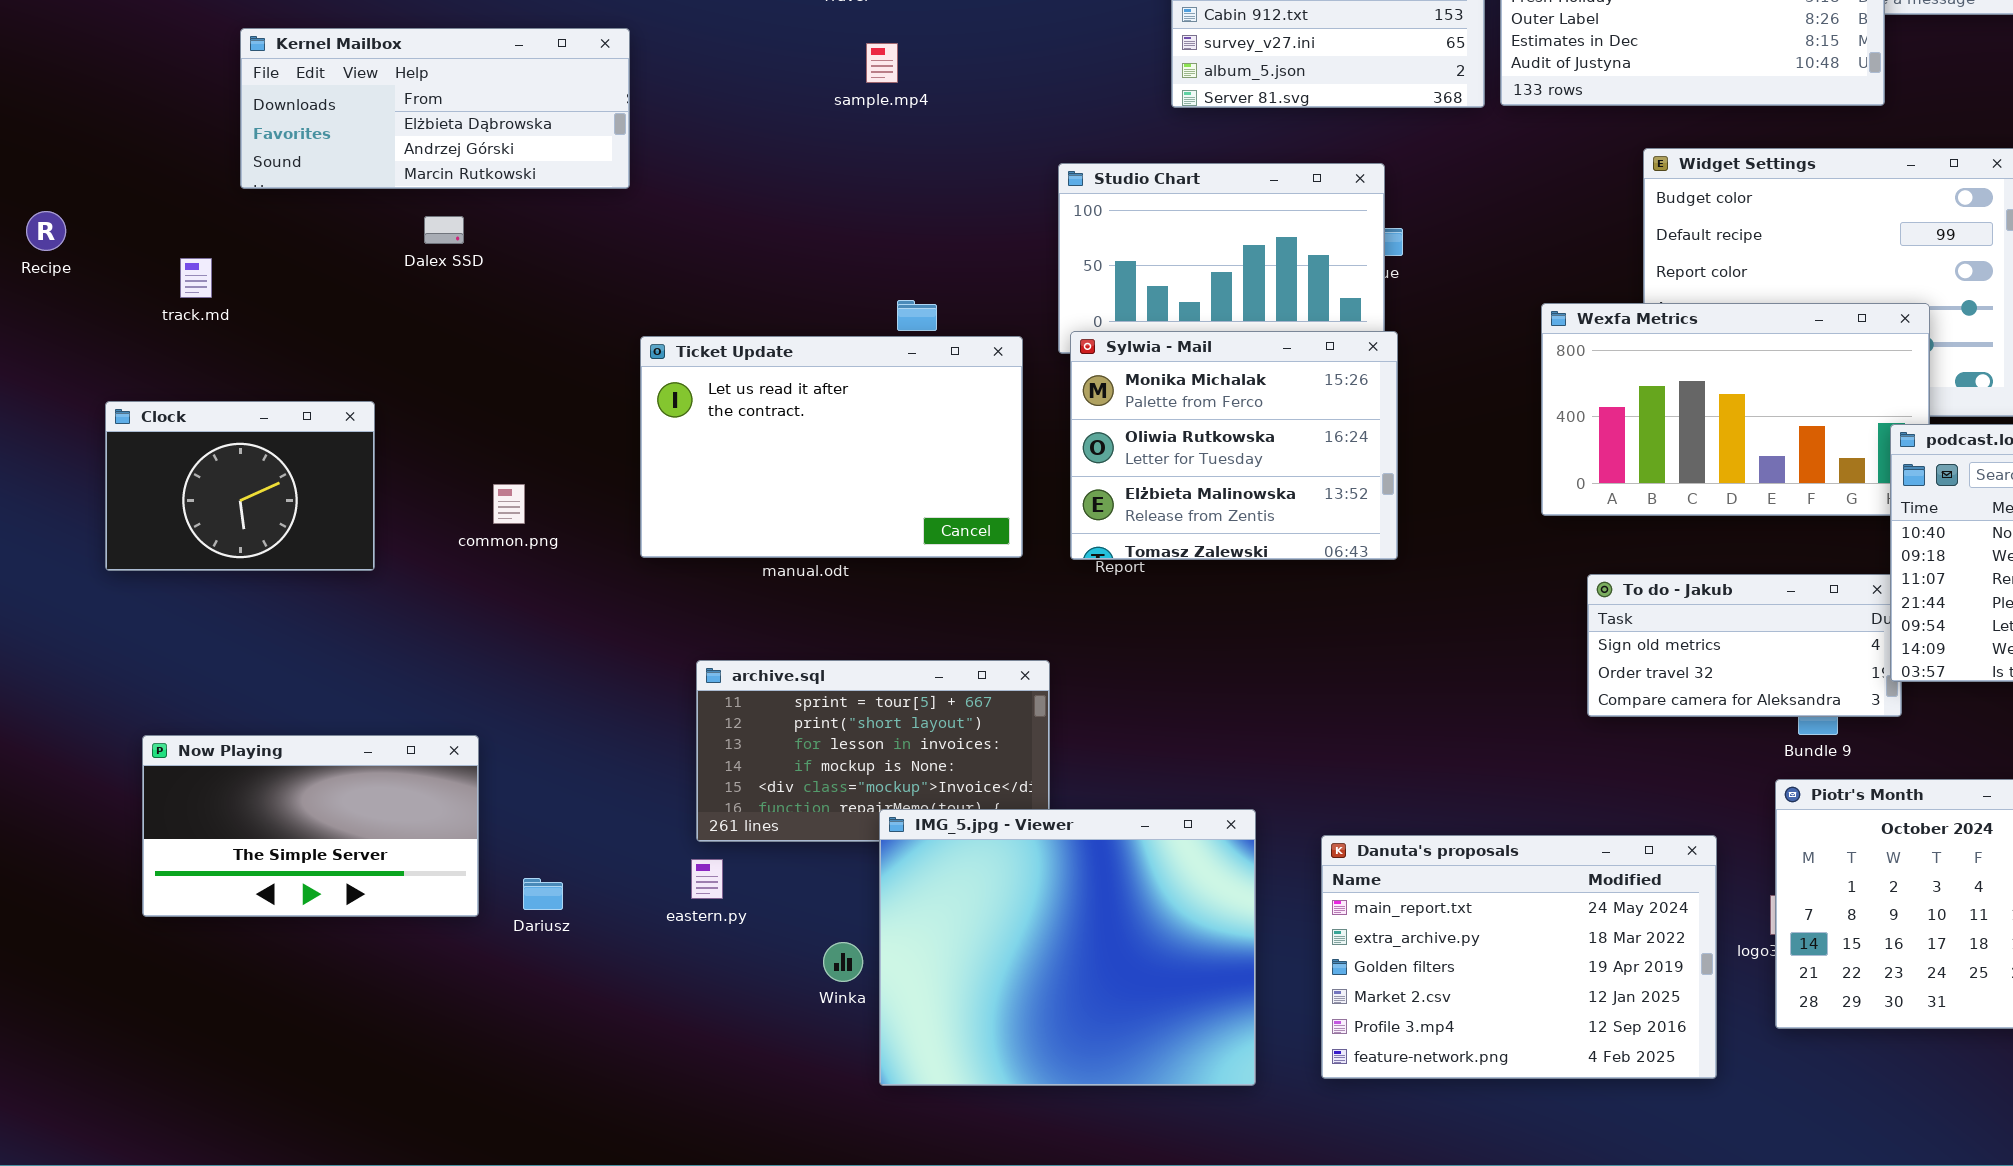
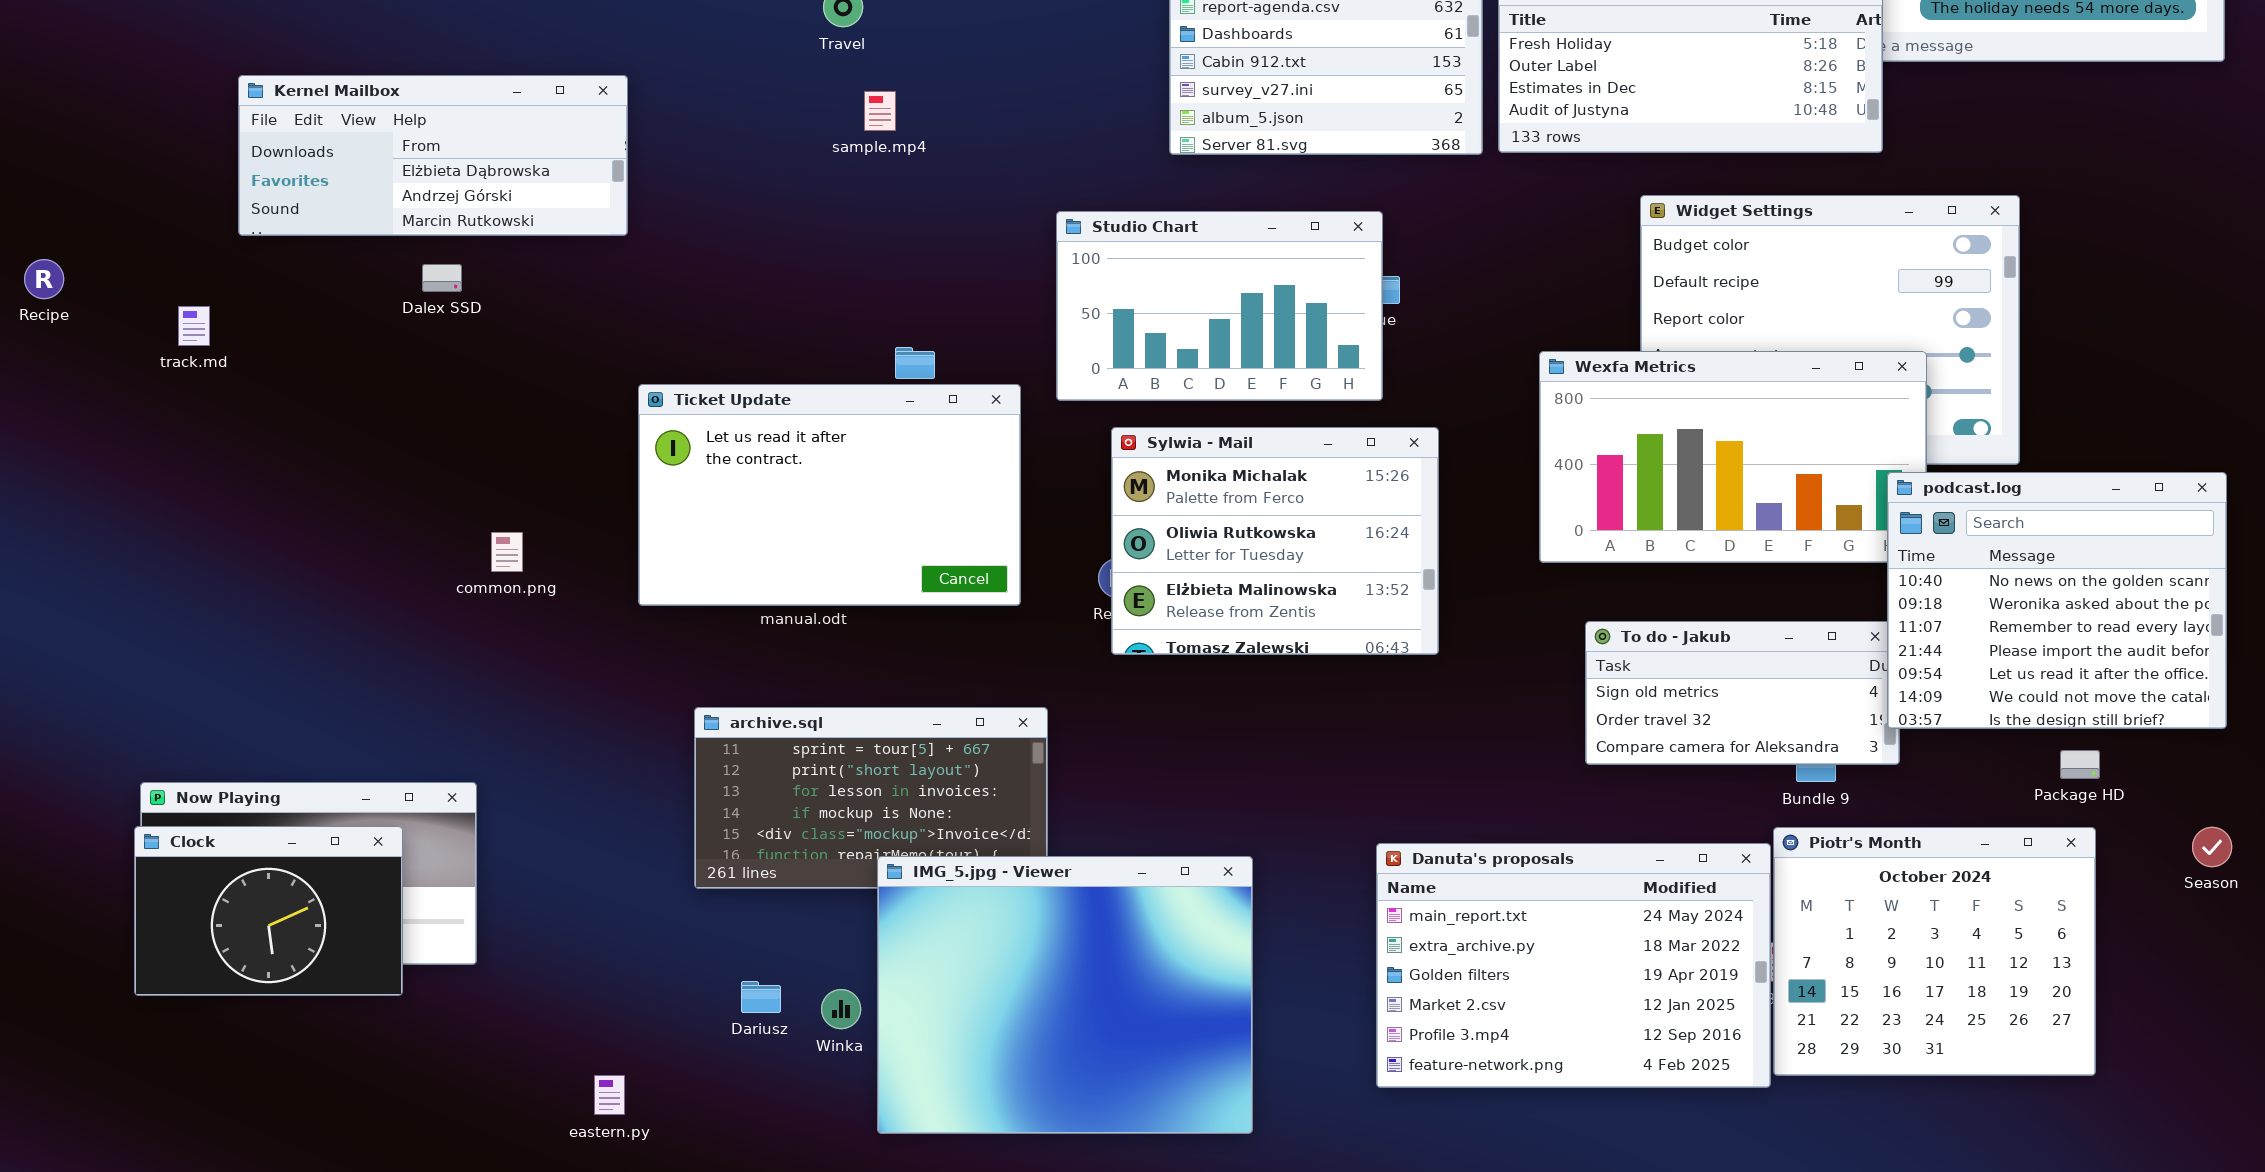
Sylwia - Mail: [1070,331,1398,560] -> [1111,427,1439,655], moved
Clock: [105,401,375,571] -> [134,826,403,996], moved
Danuta's proposals: [1321,835,1717,1079] -> [1376,843,1771,1088], moved
eastern.py: [691,859,723,899] -> [594,1075,625,1115], moved
Dariusz: [523,878,563,910] -> [741,981,781,1013], moved

